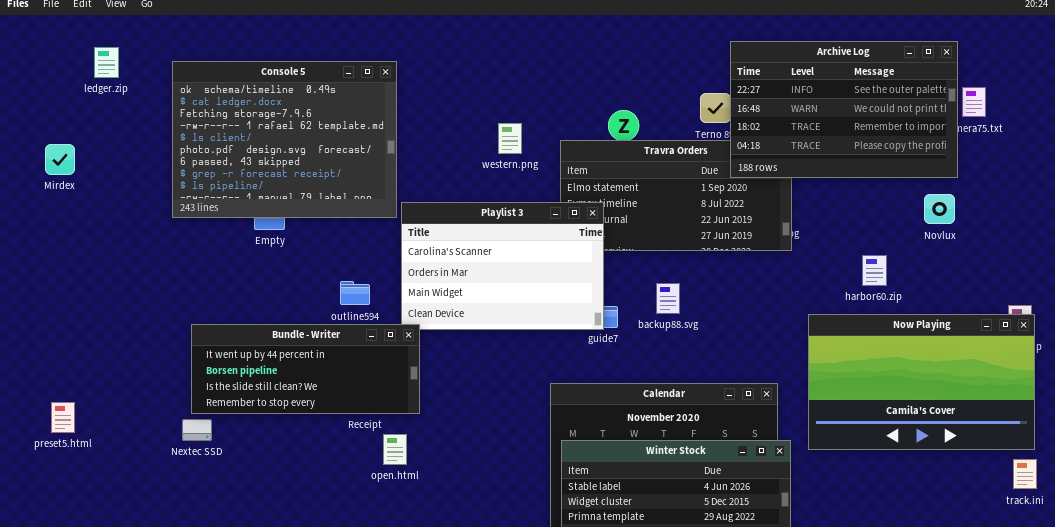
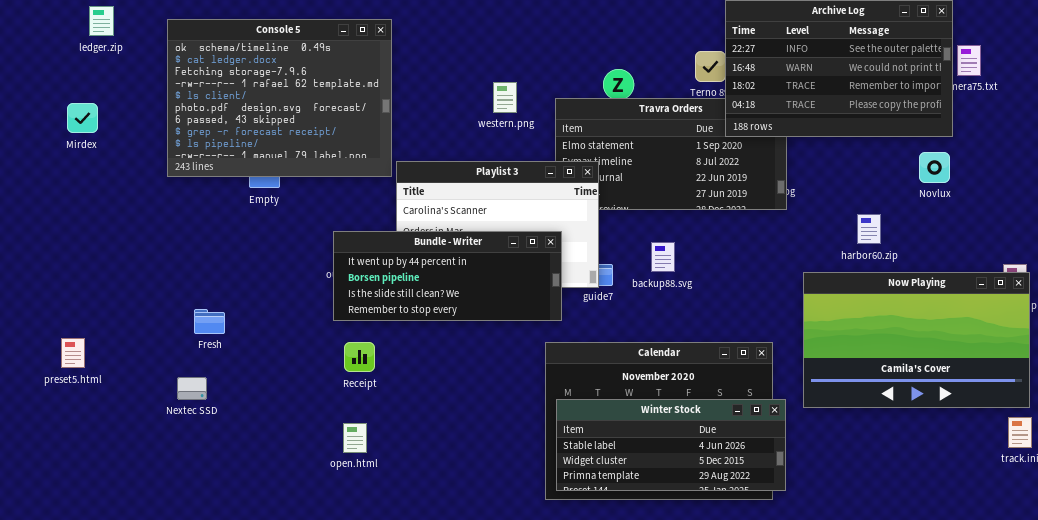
Mirdex: [45,144,75,175] -> [67,103,98,133], moved
Bundle - Writer: [191,324,420,414] -> [333,231,562,321], moved
preset5.html: [51,402,75,433] -> [61,338,85,368], moved
open.html: [383,434,407,465] -> [343,423,367,453], moved

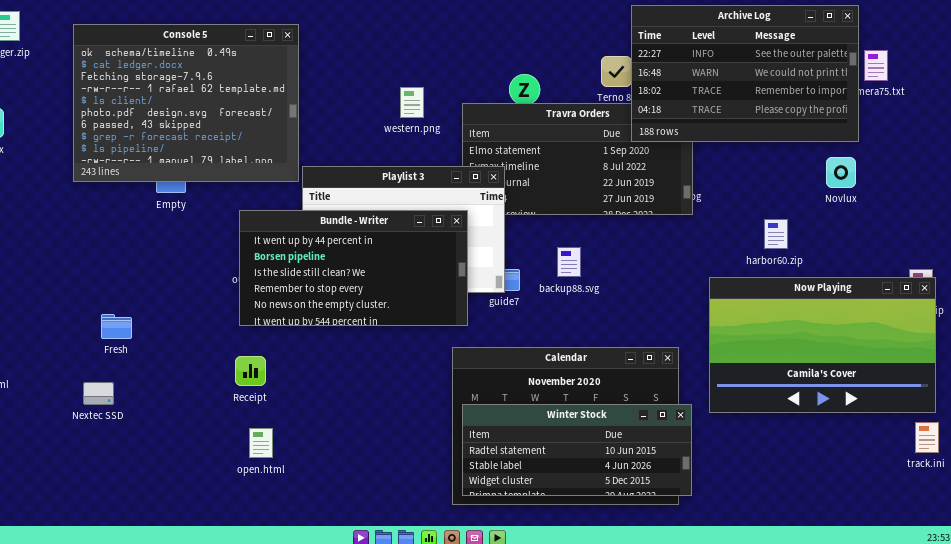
Bundle - Writer: [333,231,562,321] -> [239,210,468,326], resized
Receipt: [344,342,375,372] -> [235,356,266,386], moved
Winter Stock: [556,399,786,491] -> [462,404,692,496], scrolled up 1 row

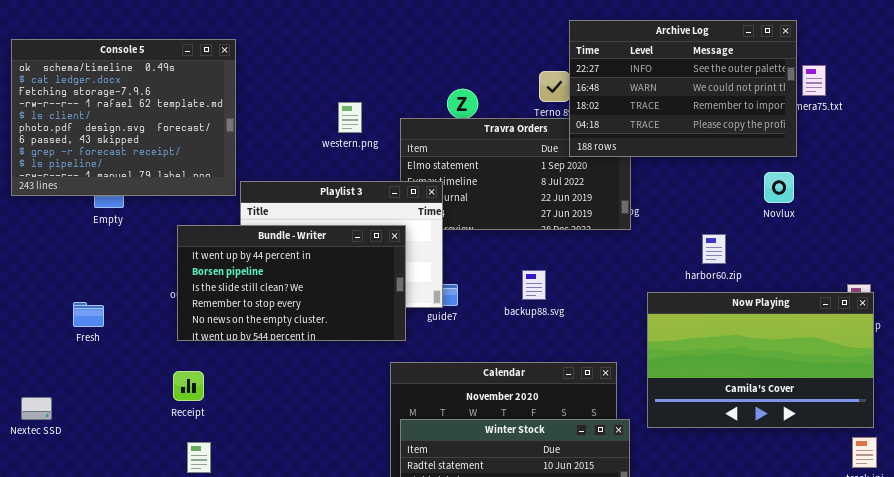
backup88.svg: [557,247,581,277] -> [522,270,546,300], moved
Fresh: [101,314,132,339] -> [73,302,104,327], moved

